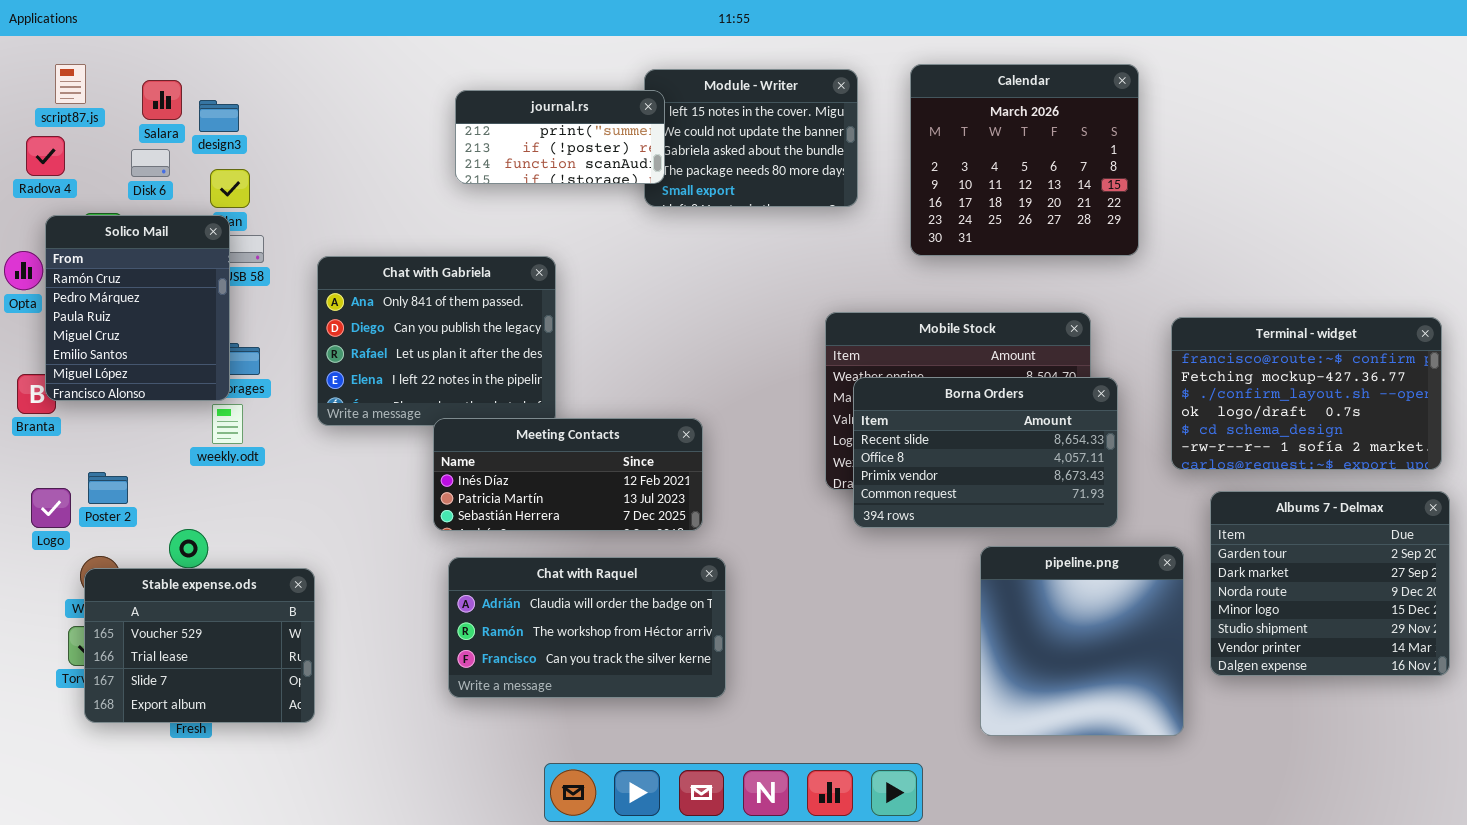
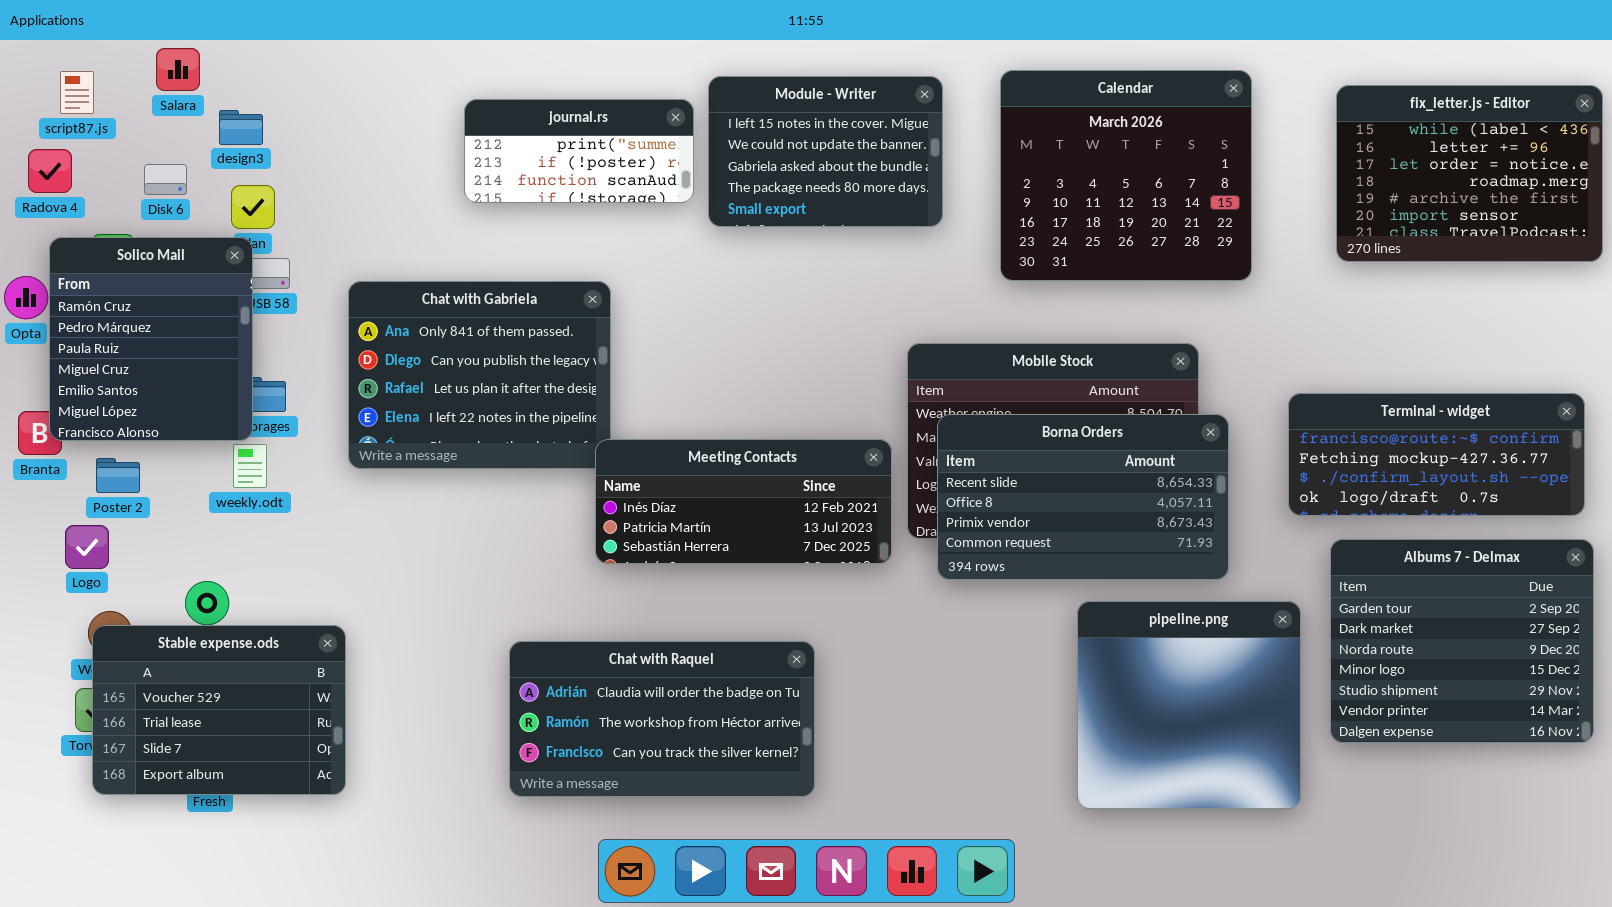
fix_letter.js - Editor: none -> [1336,85,1603,262], opened
Salara: [142,80,182,120] -> [156,48,200,91], moved
journal.rs: [455,90,665,184] -> [464,99,694,203], moved
Terminal - widget: [1171,317,1442,470] -> [1288,393,1585,516], resized
Meeting Contacts: [433,418,703,531] -> [595,439,892,564], moved
Poster 2: [88,472,128,504] -> [96,458,140,493], moved
Logo: [31,488,71,528] -> [65,525,109,569], moved
Chat with Raquel: [448,557,726,698] -> [509,641,815,797], moved

